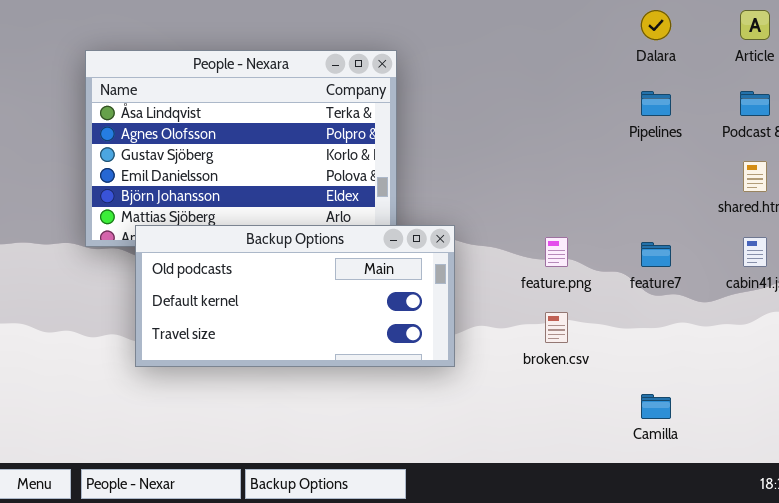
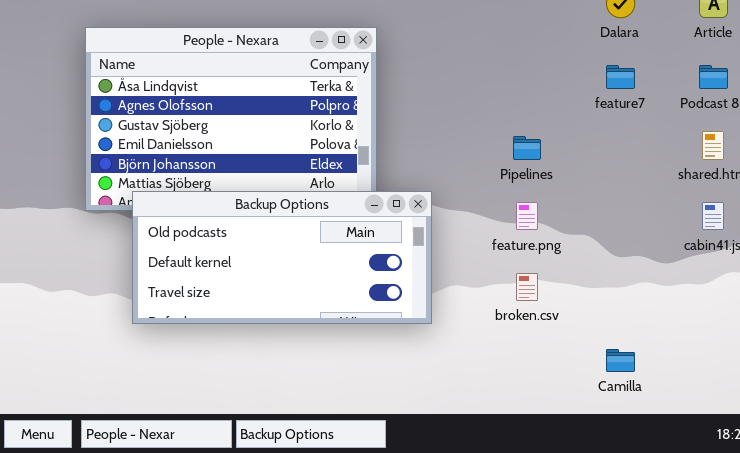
Pipelines: [641,91,671,116] -> [513,136,541,160], moved
feature7: [641,242,671,267] -> [606,65,635,89], moved

